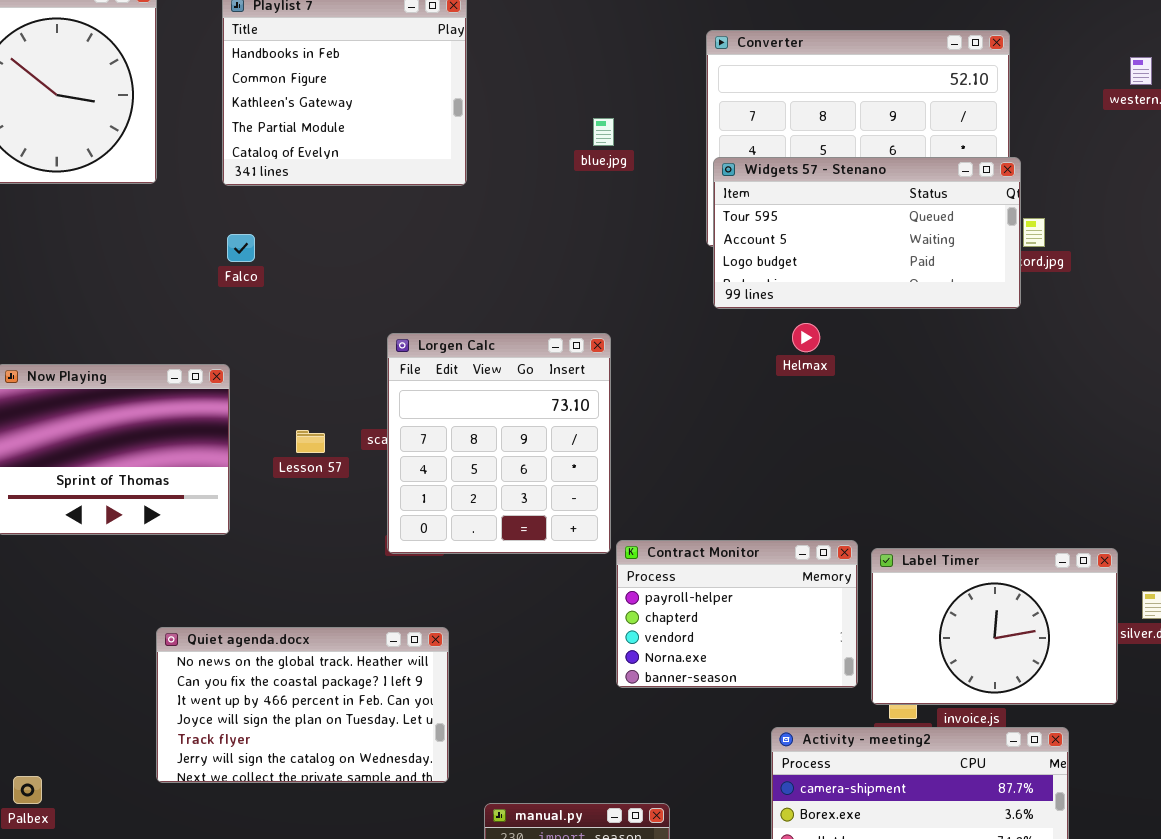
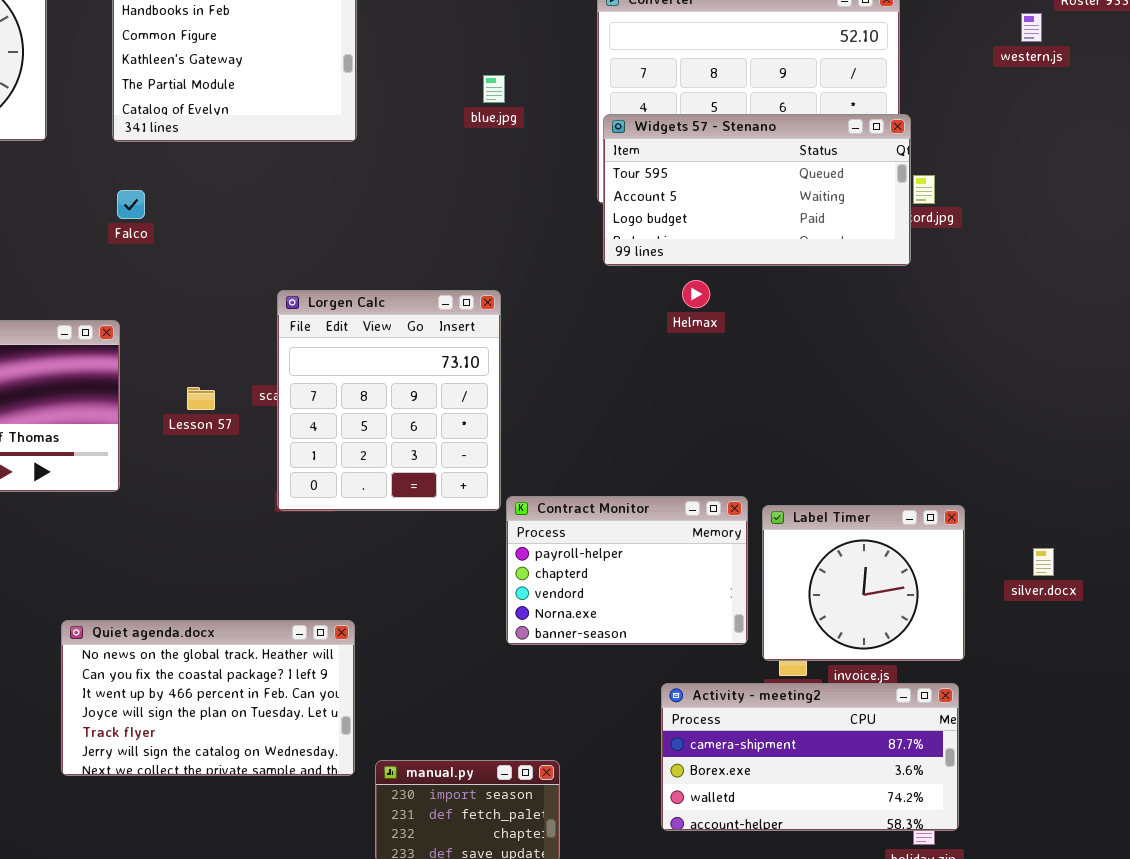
Label Timer: [871,548,1118,705] -> [762,505,965,661], resized
Quiet agenda.docx: [156,627,449,783] -> [61,620,355,776], moved

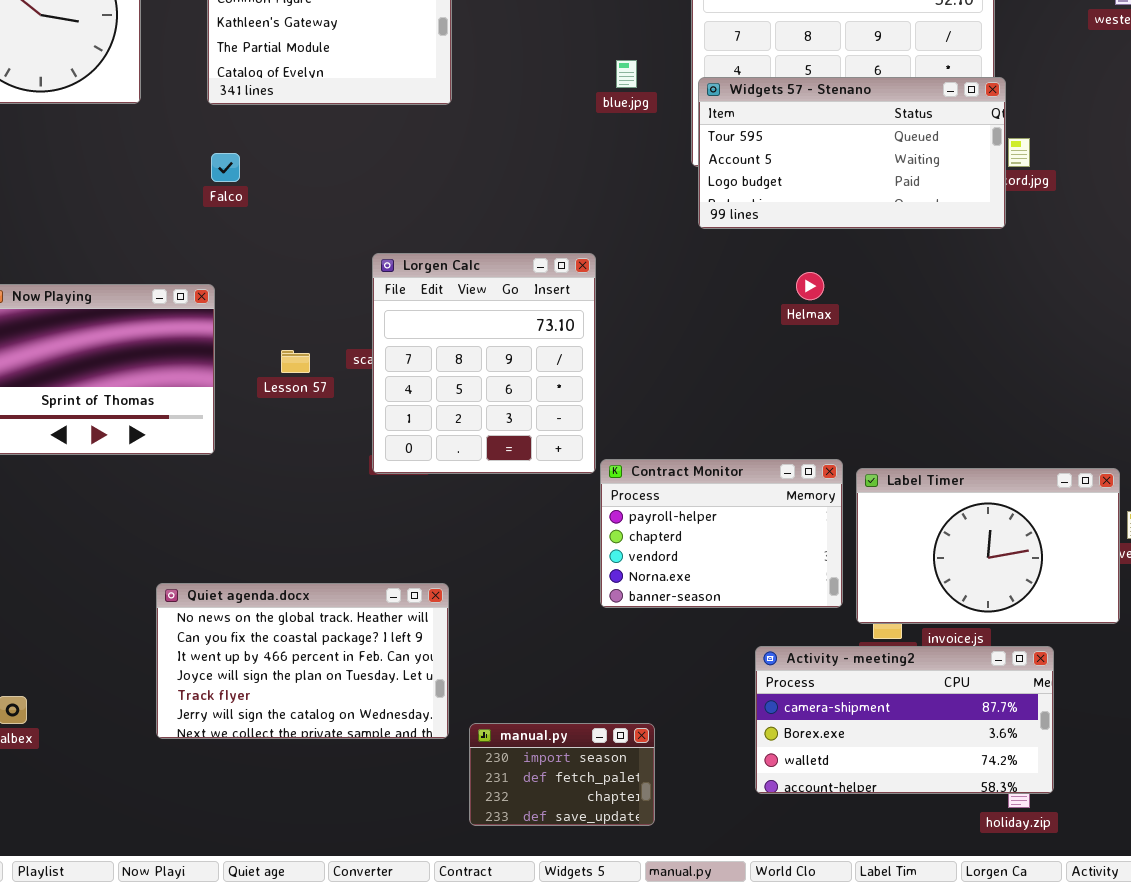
blue.jpg: [483,75,505,103] -> [616,60,637,88], moved
Helmax: [682,280,710,308] -> [796,272,824,300], moved
Label Timer: [762,505,965,661] -> [856,468,1120,624], resized

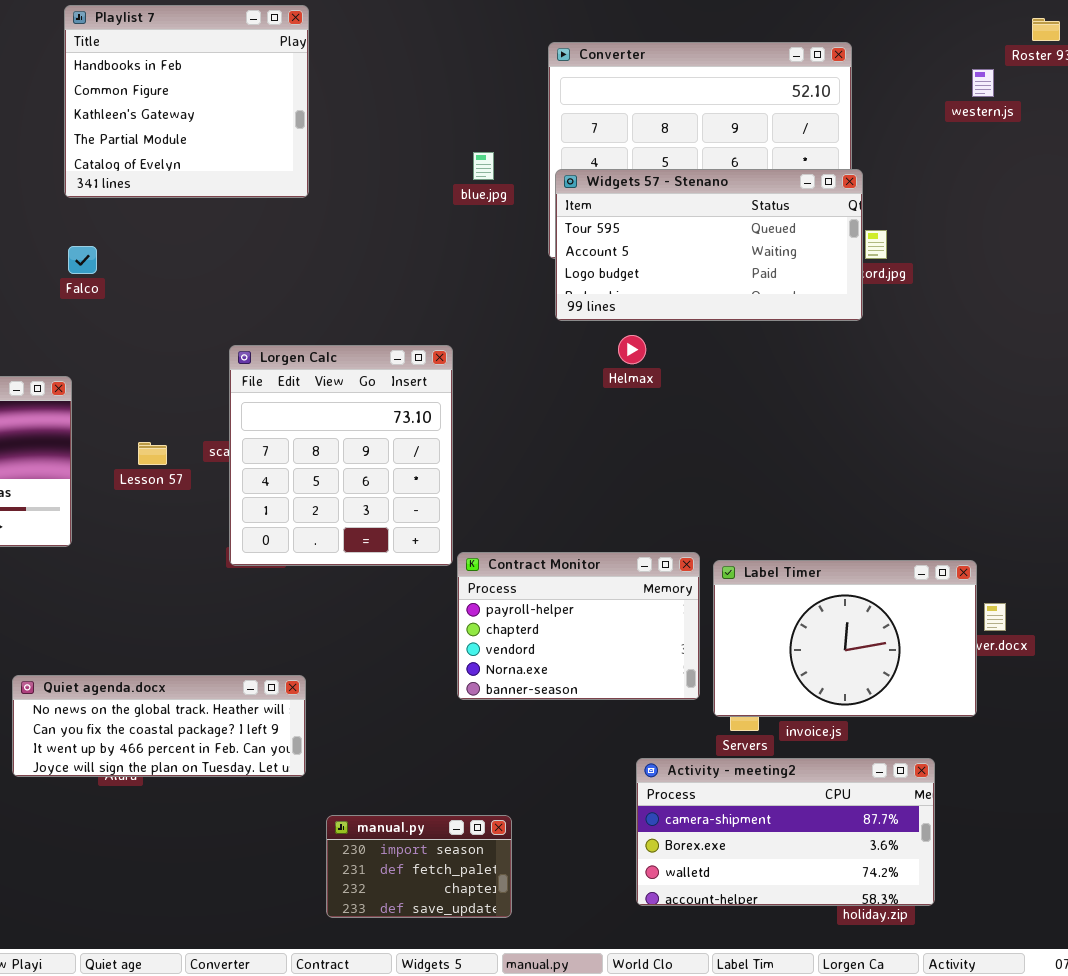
Helmax: [796,272,824,300] -> [618,335,646,364], moved
Quiet agenda.docx: [156,583,449,739] -> [12,675,306,777], resized
Activity - meeting2: [755,646,1054,794] -> [636,758,935,906], moved

